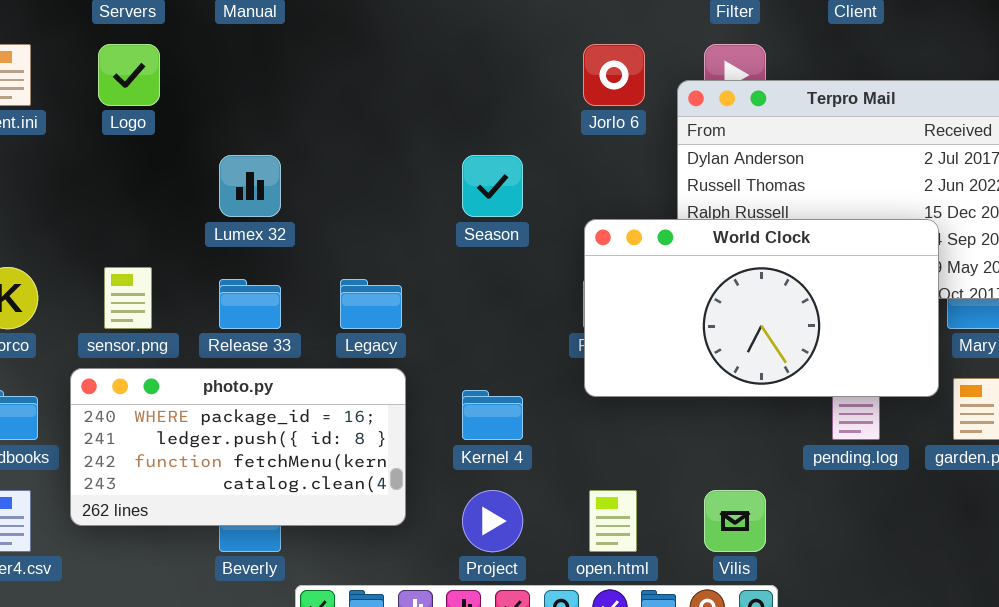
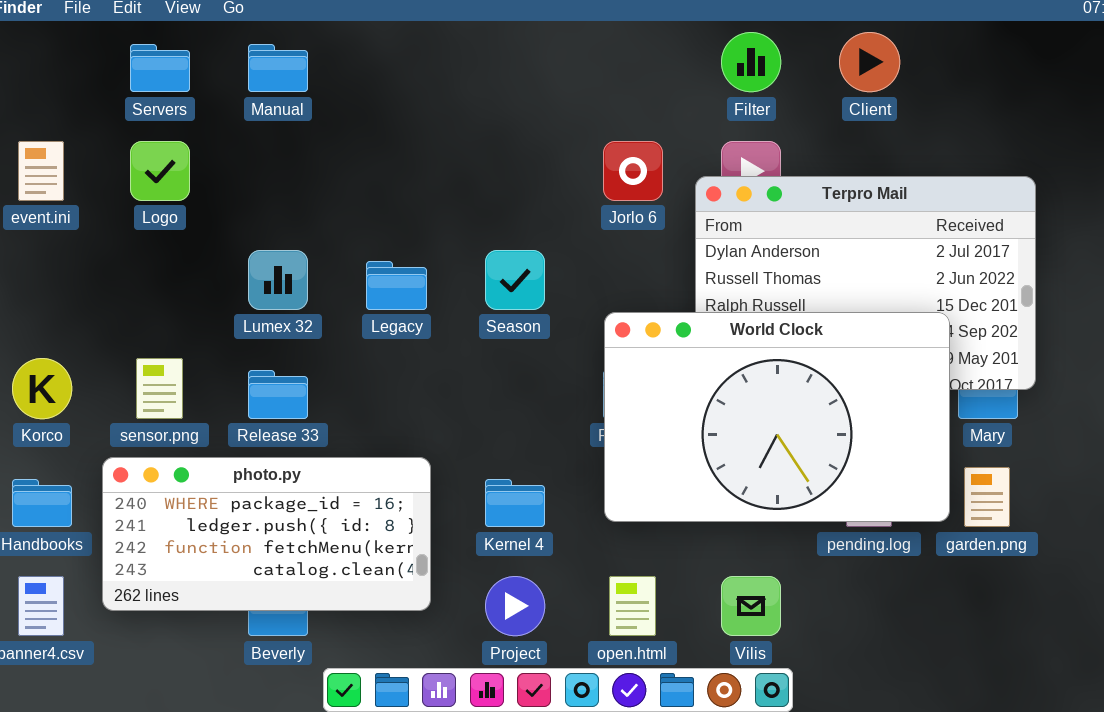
World Clock: [584,219,939,397] -> [604,312,950,522], resized
Legacy: [340,279,402,329] -> [366,261,427,310], moved

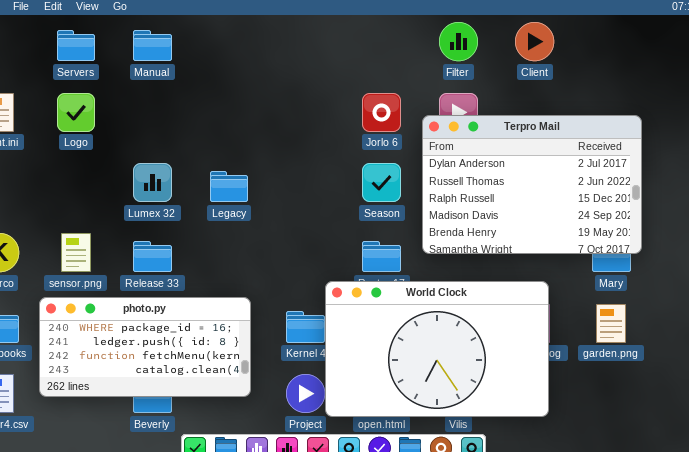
Season: [485,250,545,310] -> [362,163,401,202], moved
World Clock: [604,312,950,522] -> [325,281,549,417], moved

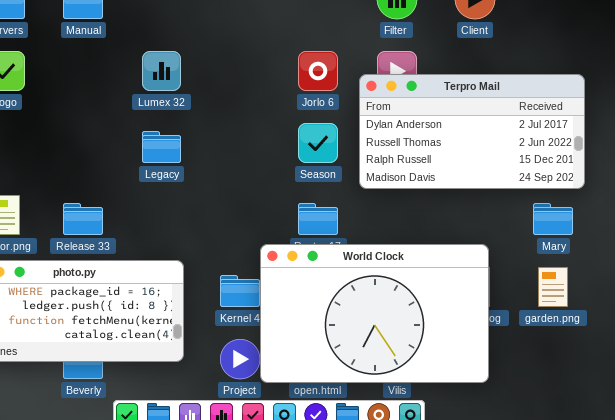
Terpro Mail: [422,115,642,254] -> [359,74,585,189], resized
Lumex 32: [133,163,172,202] -> [142,51,181,91], moved

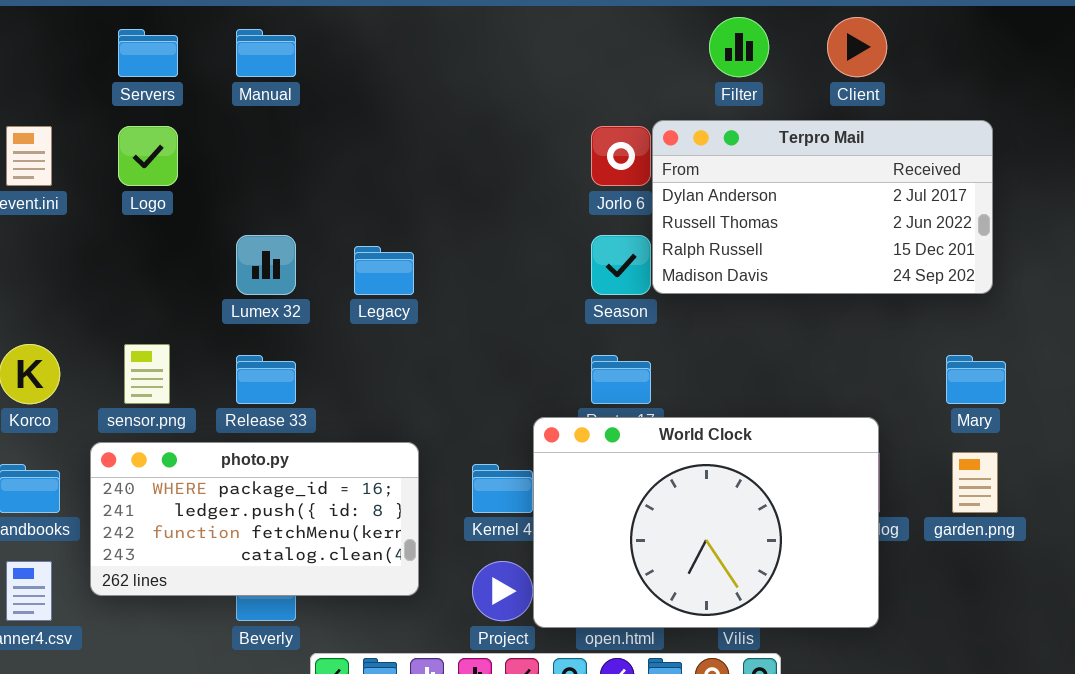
Lumex 32: [142,51,181,91] -> [236,235,296,295], moved
Terpro Mail: [359,74,585,189] -> [652,120,993,294], moved

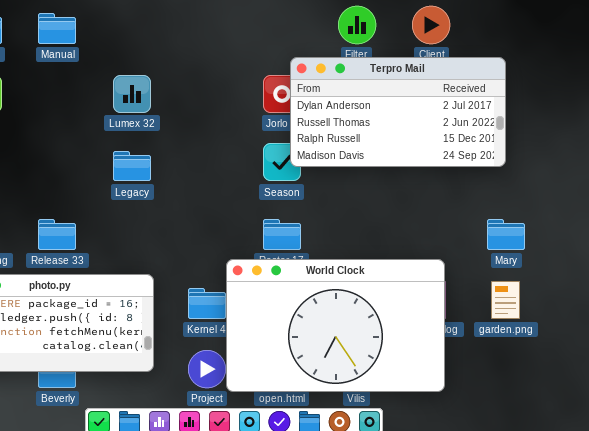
Terpro Mail: [652,120,993,294] -> [290,57,506,167], moved
Lumex 32: [236,235,296,295] -> [113,75,151,113], moved

